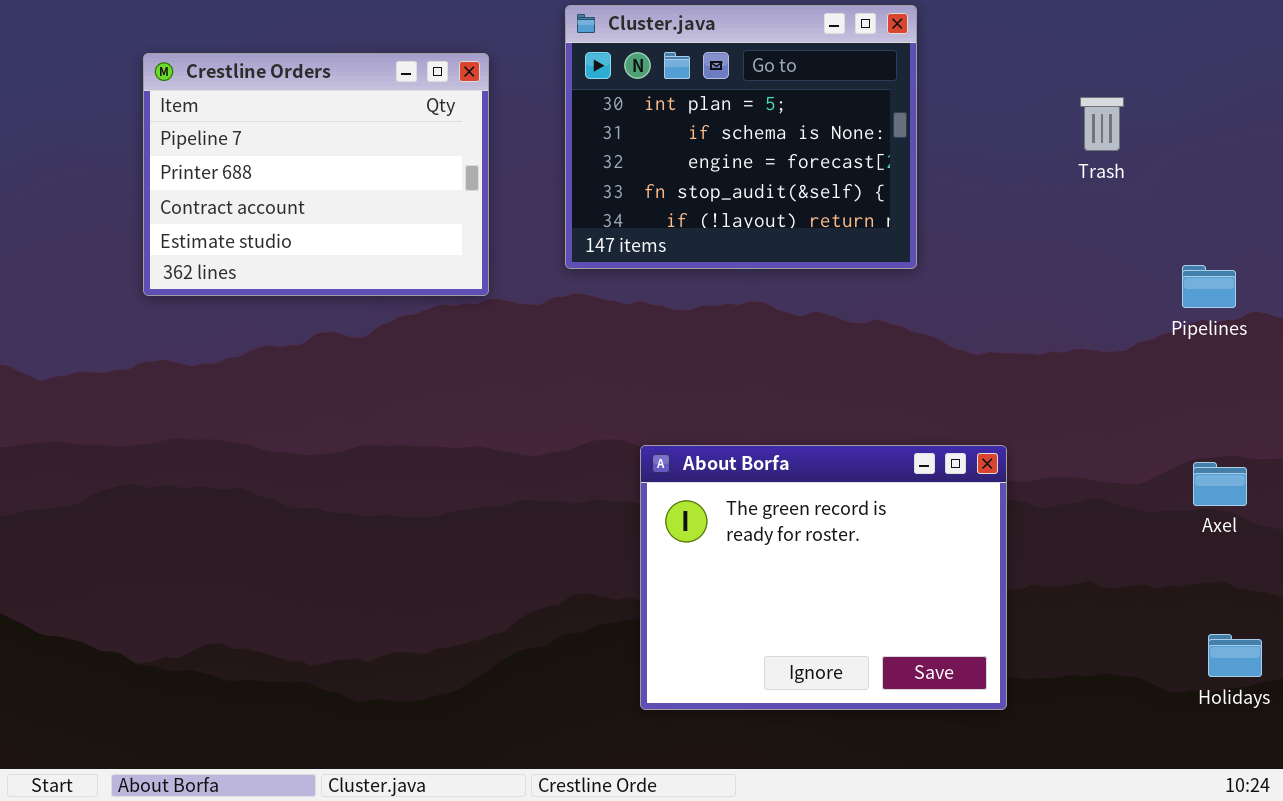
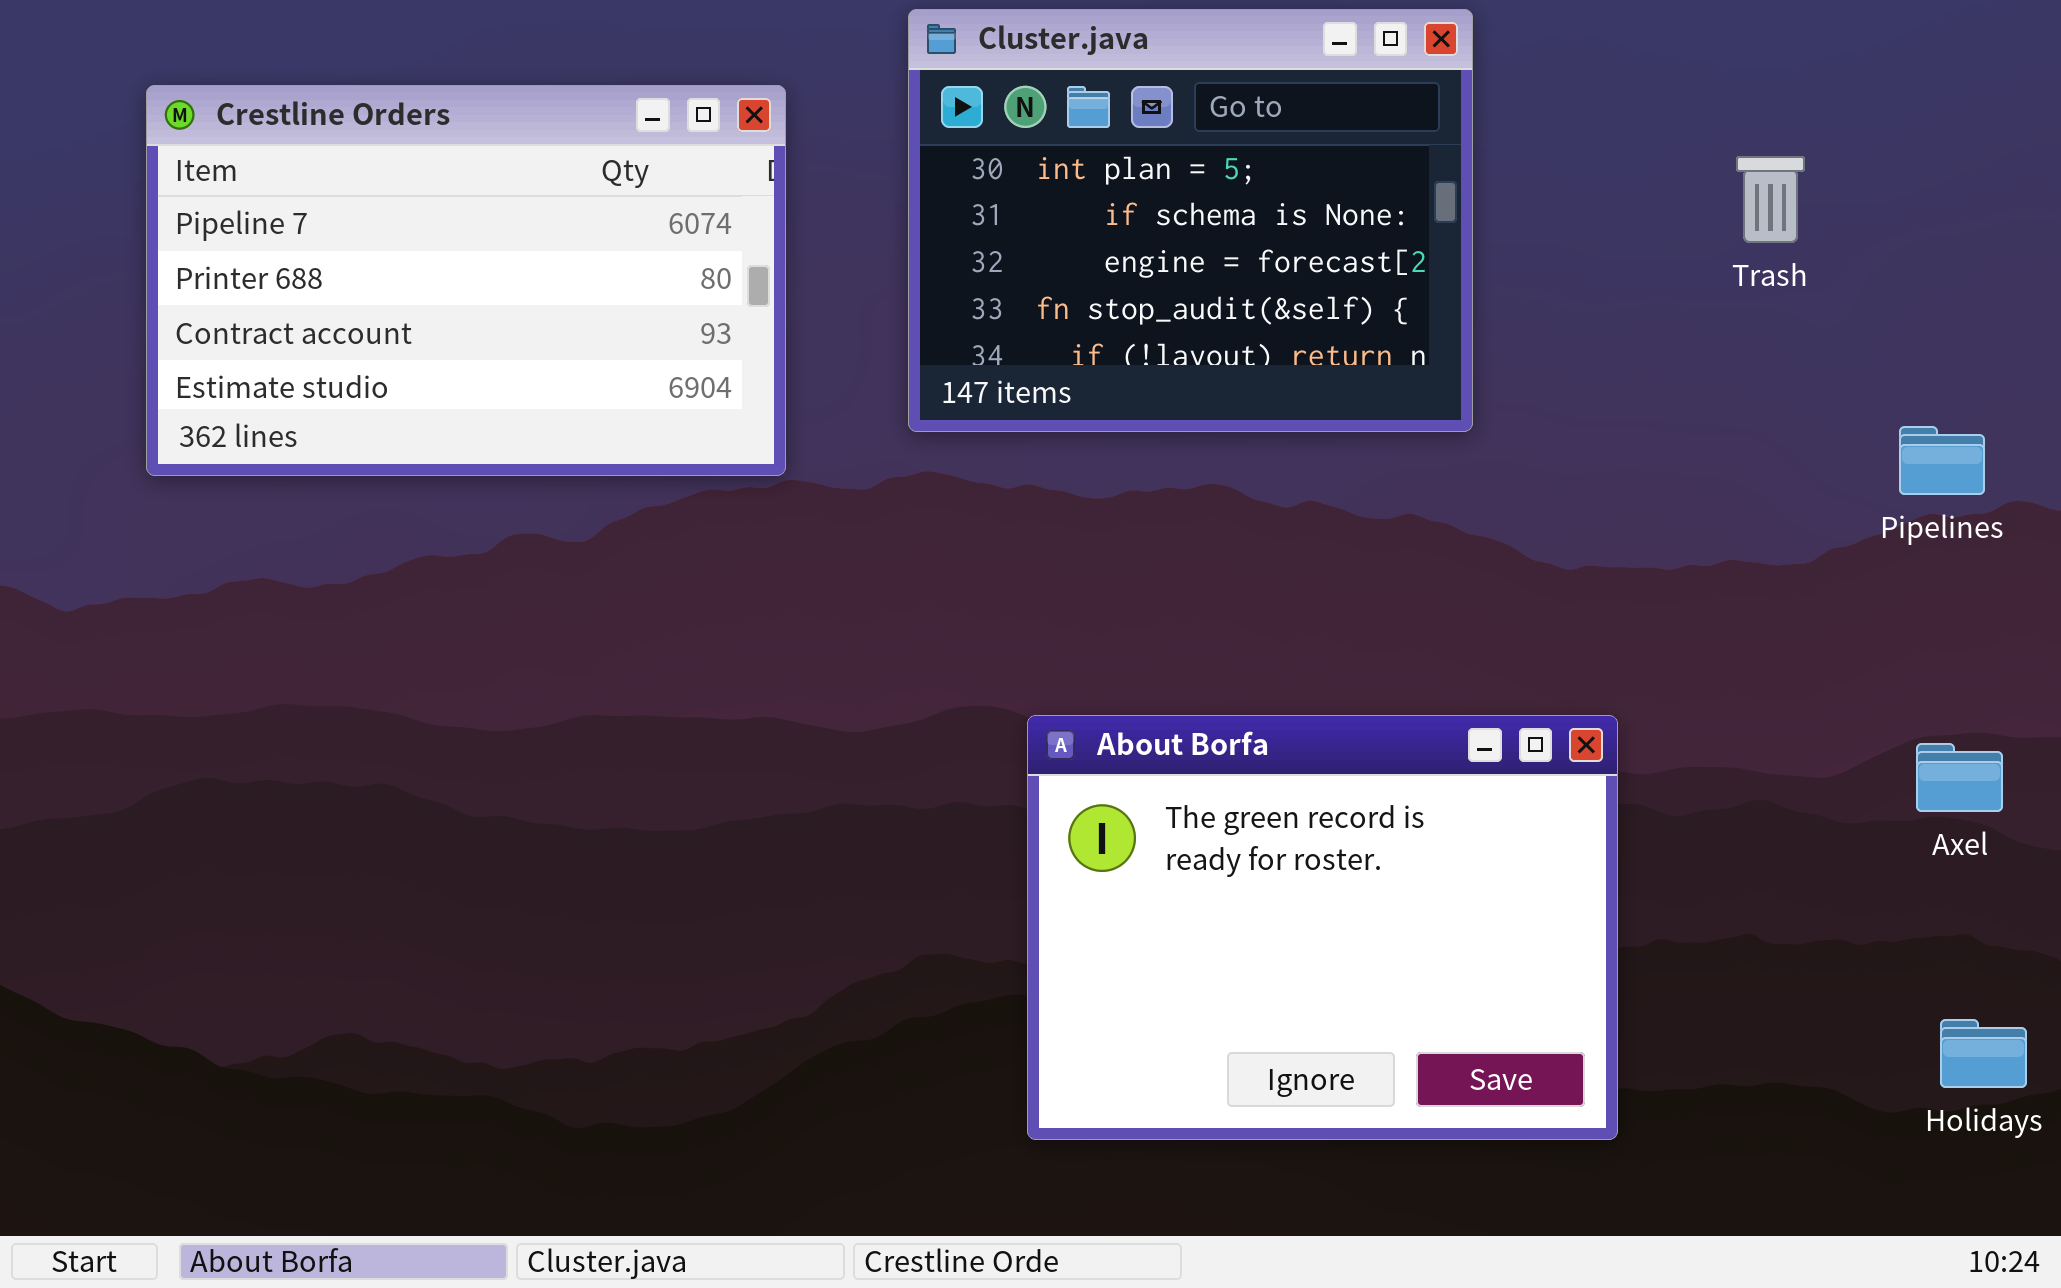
Crestline Orders: [143,53,489,296] -> [146,85,786,476], resized

